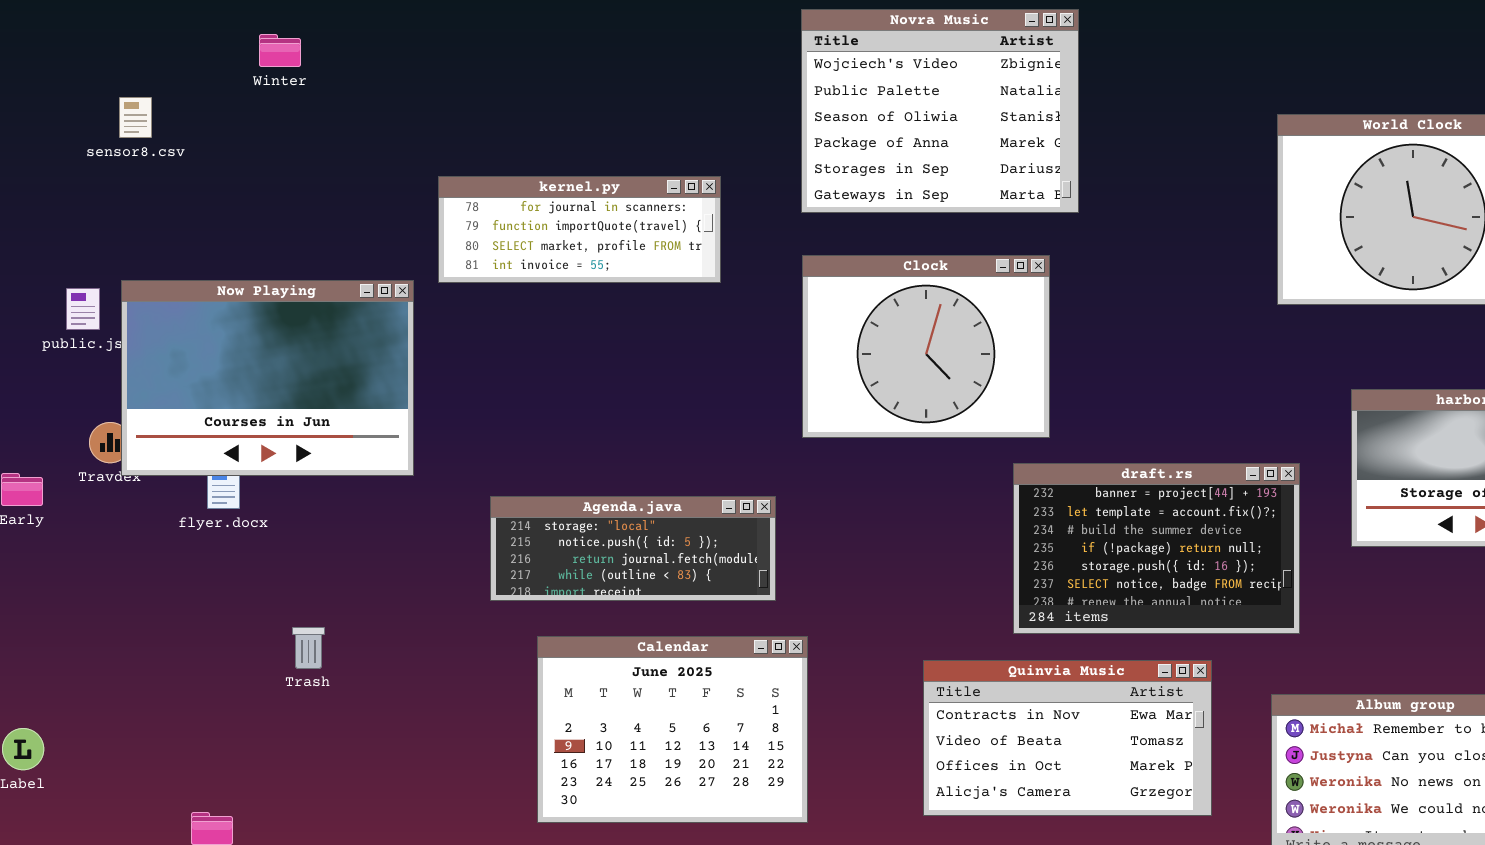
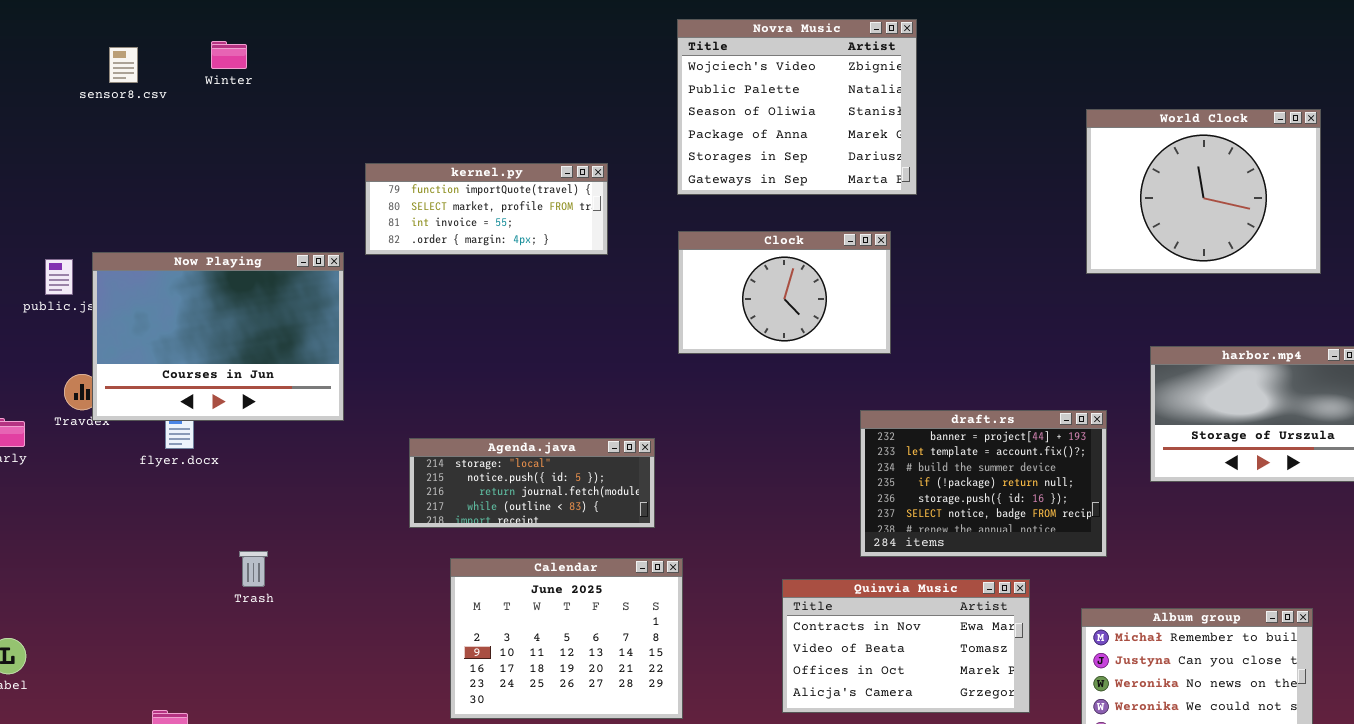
sensor8.csv: [119,97,152,138] -> [109,47,138,83], moved
kernel.py: [438,176,721,283] -> [365,163,608,255], scrolled down 1 row
Clock: [802,255,1050,438] -> [678,231,891,354], resized

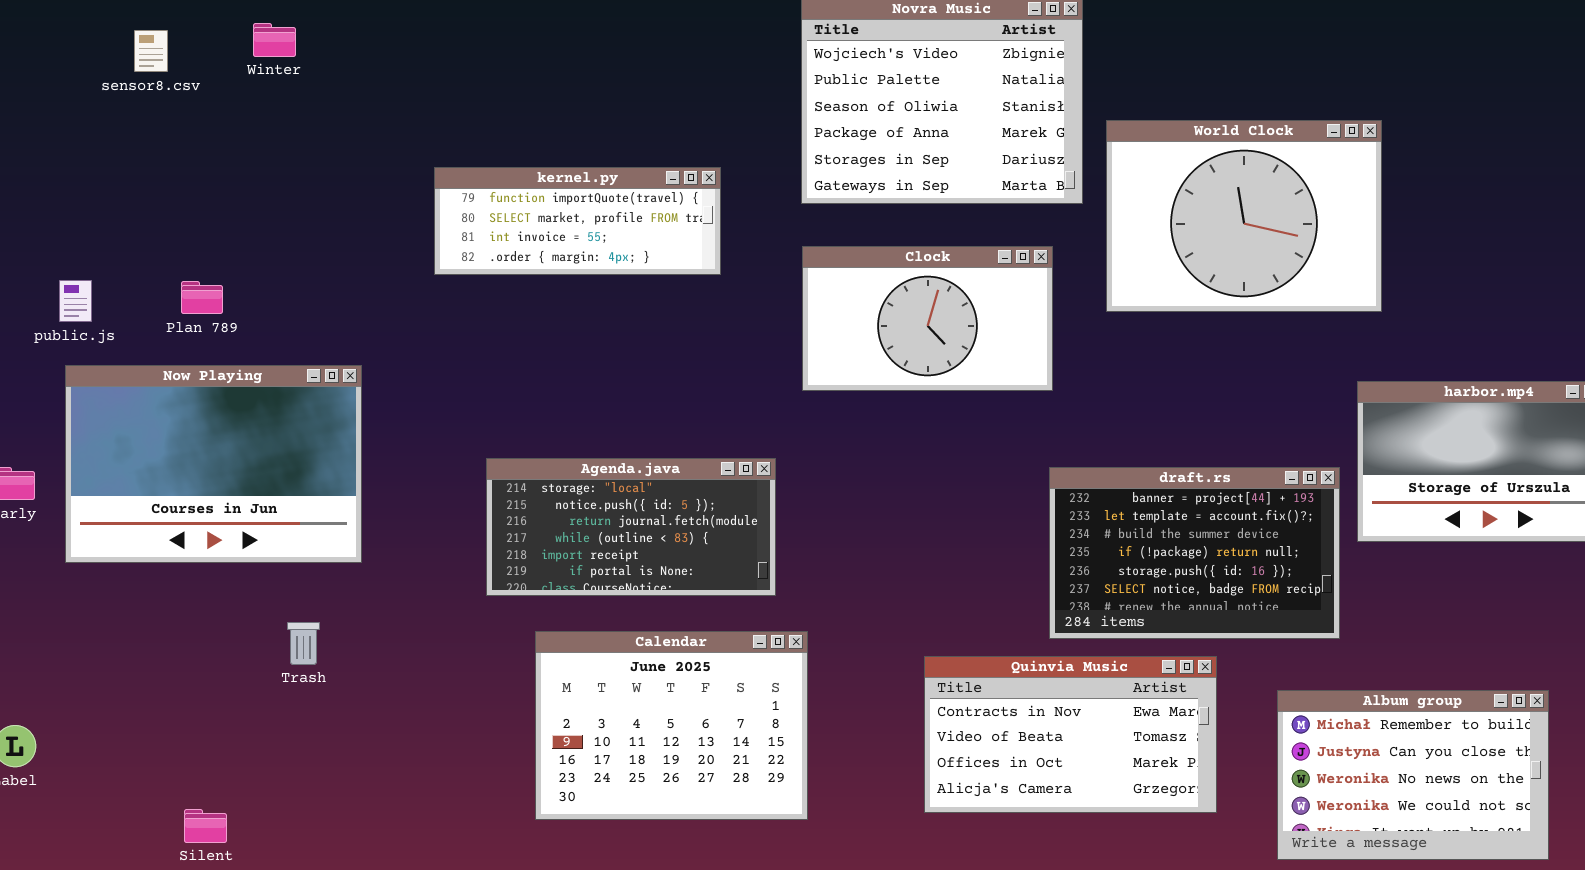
World Clock: [1086,109,1321,274] -> [1106,120,1382,312], moved
Now Playing: [92,252,344,421] -> [65,365,362,563], moved
draft.rs: [860,410,1107,557] -> [1049,467,1340,639], moved
Agenda.java: [409,438,655,528] -> [486,458,776,596], resized

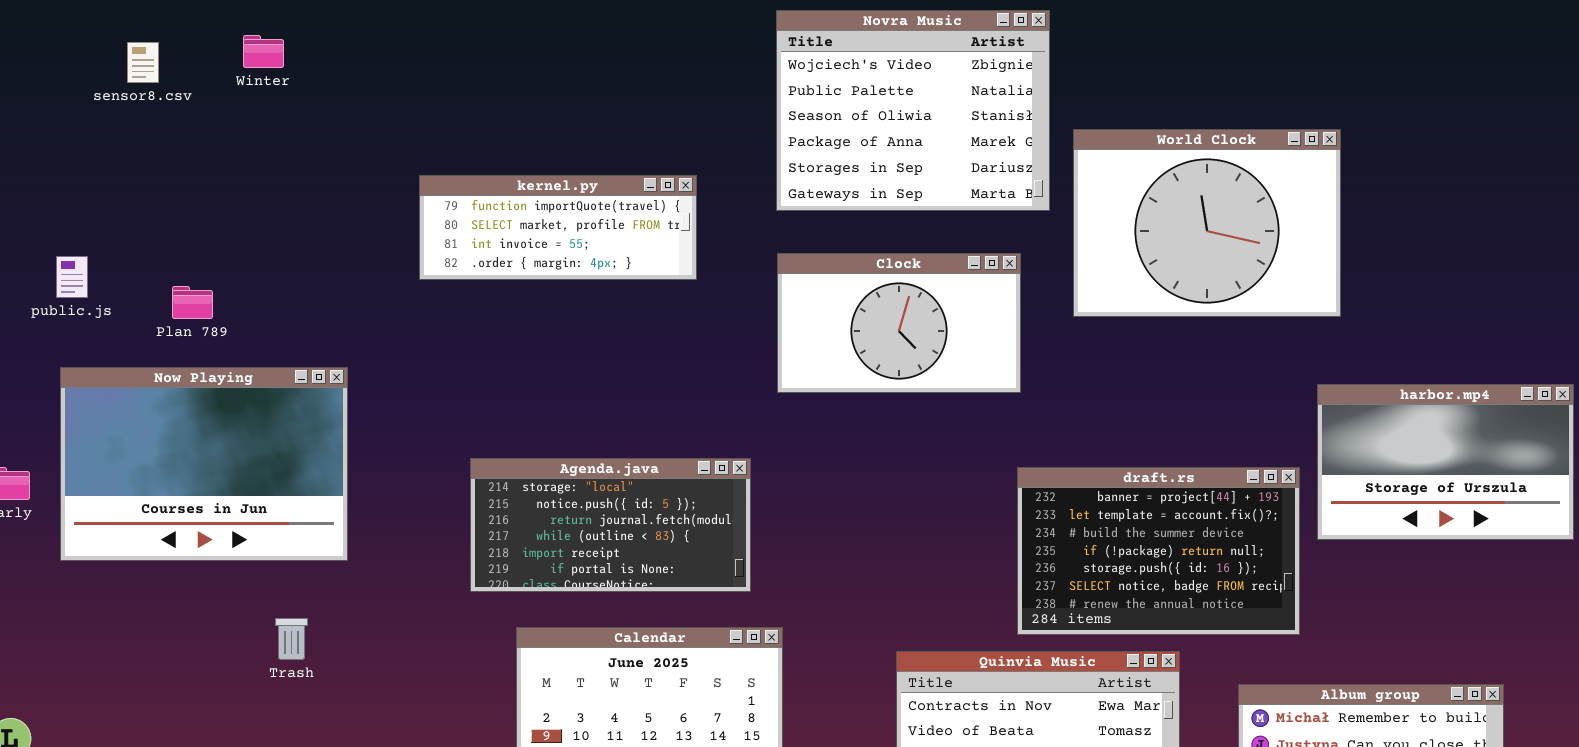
public.js: [59,280,92,322] -> [56,256,88,298], moved

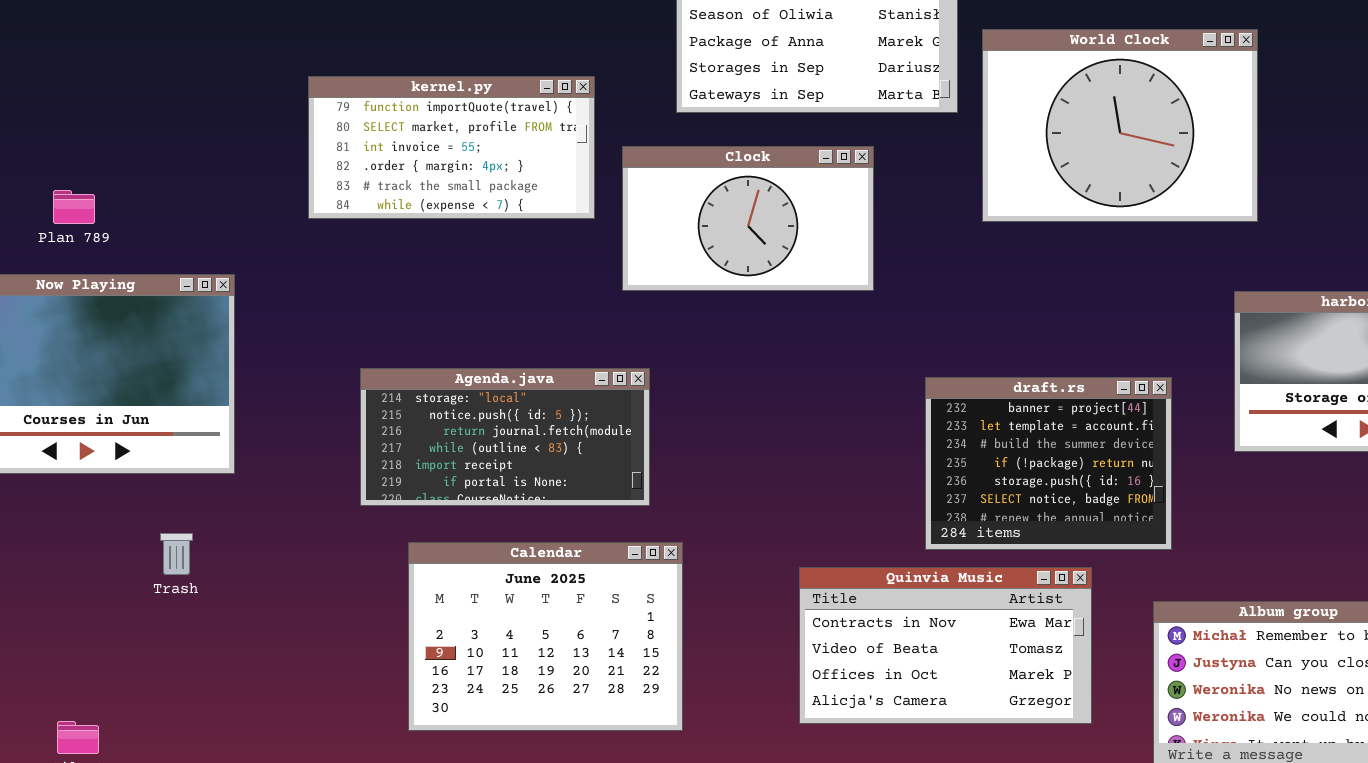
kernel.py: [419,175,697,280] -> [308,76,595,219], resized
Clock: [777,253,1021,393] -> [622,146,874,291], moved
draft.rs: [1017,467,1300,635] -> [925,377,1172,550], resized

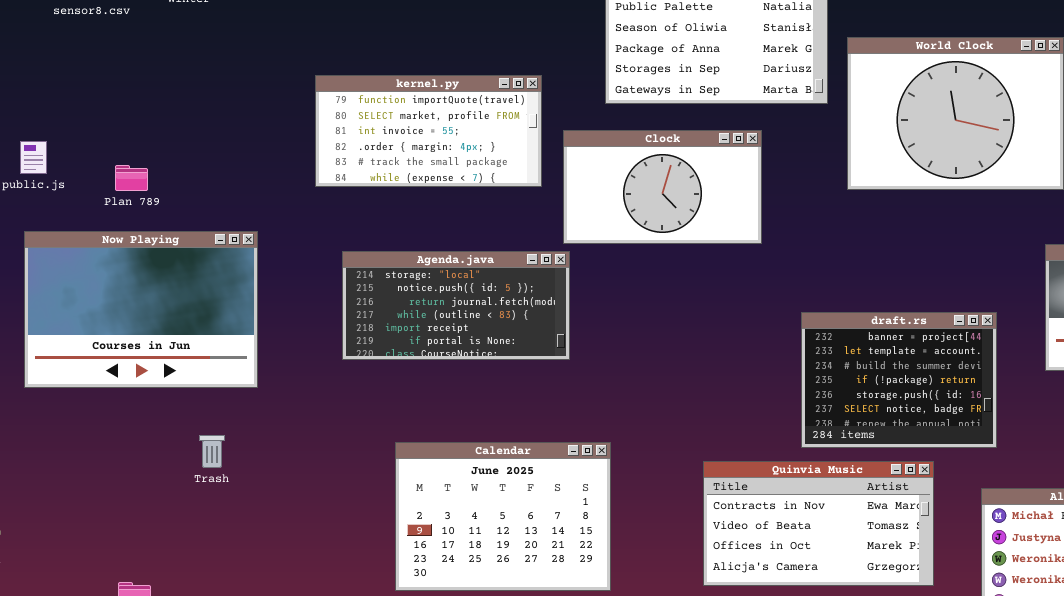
Agenda.java: [360,368,650,506] -> [342,251,570,360], moved

